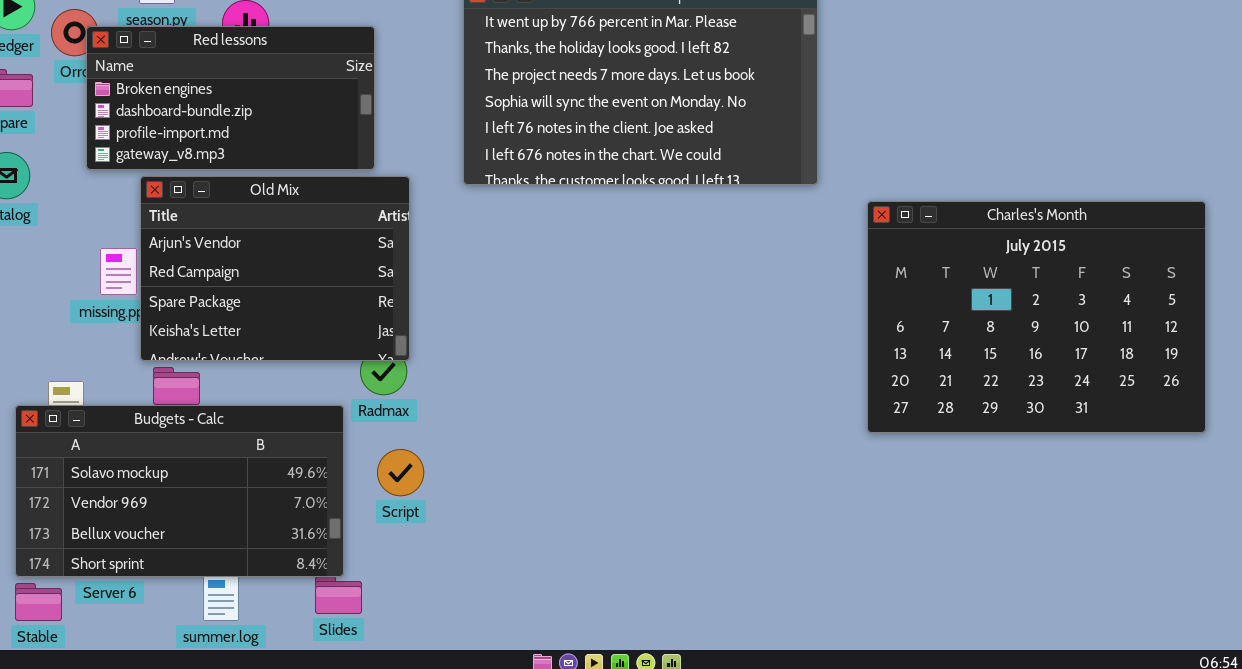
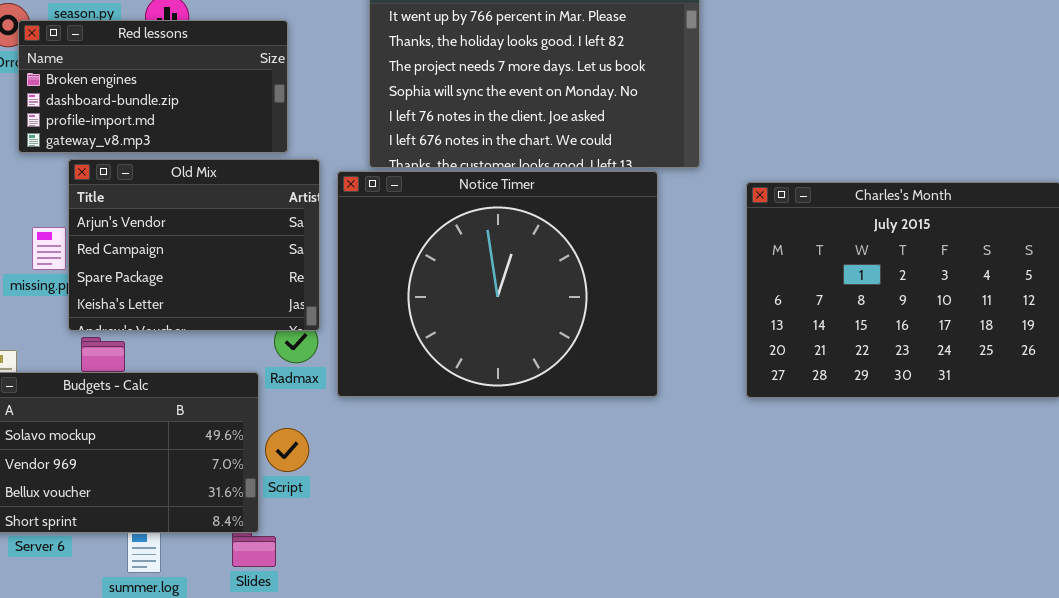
Notice Timer: none -> [337,171,658,397], opened
Script: [377,449,424,496] -> [265,428,309,472], moved

